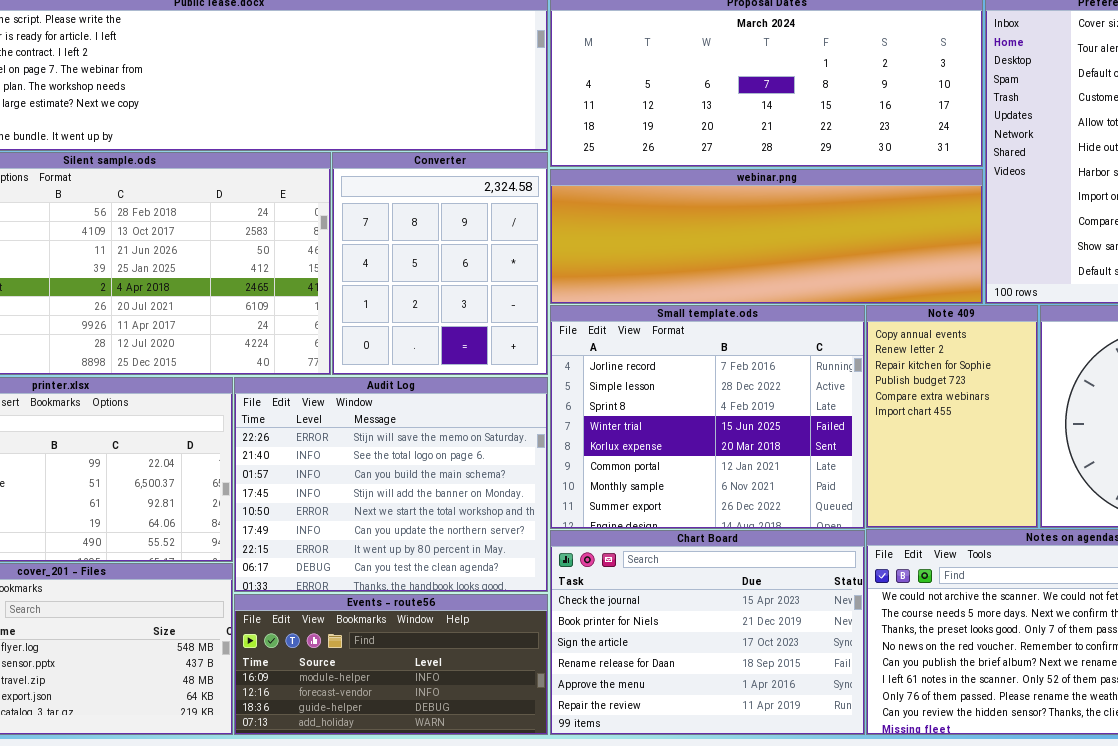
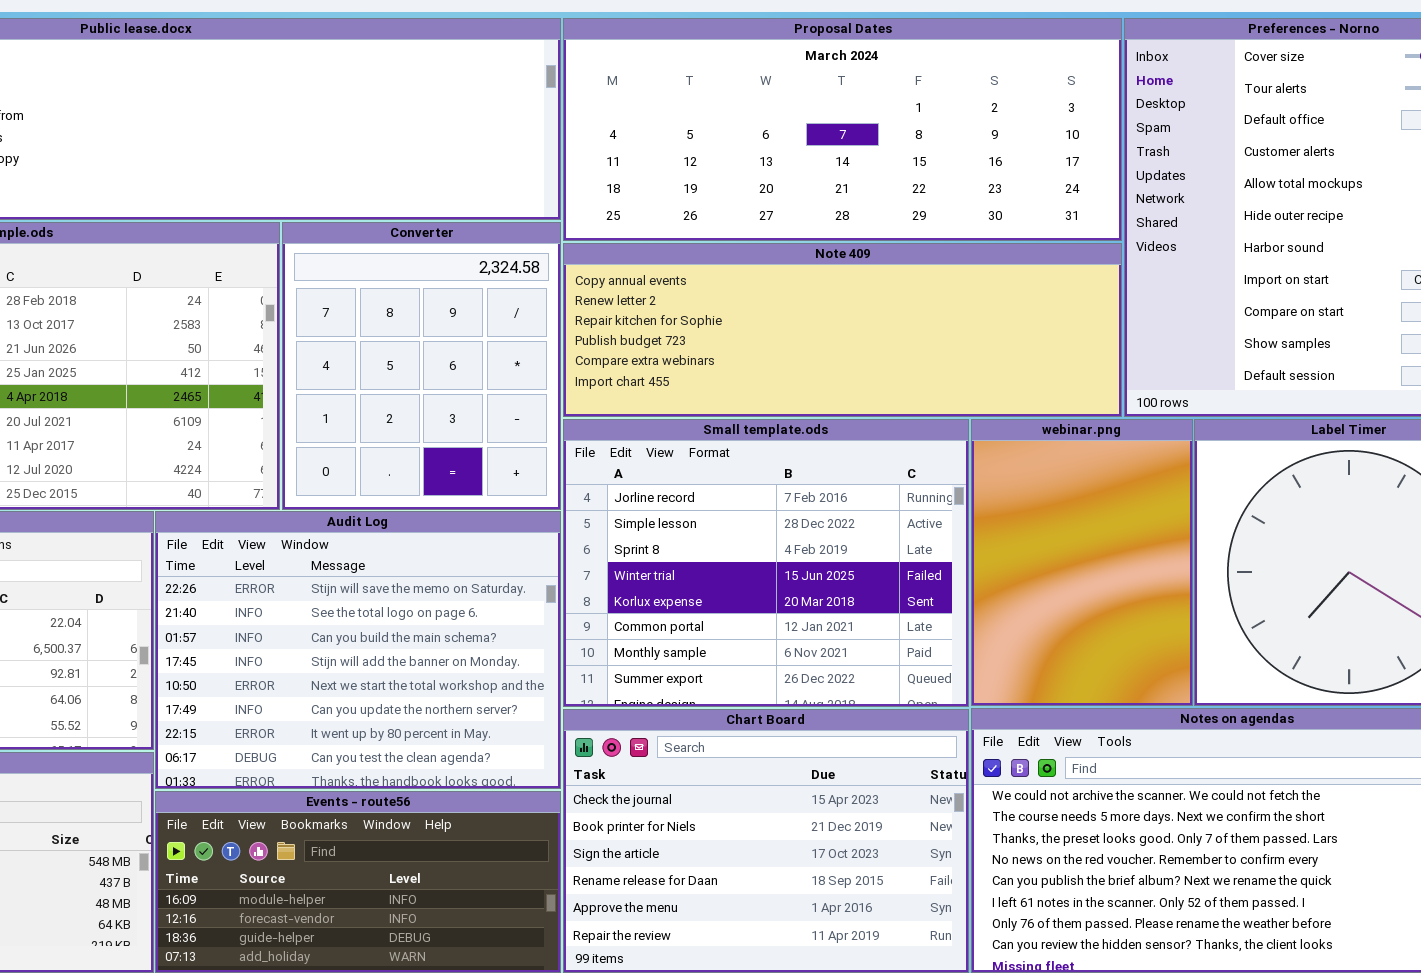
webinar.png: [550,169,983,304] -> [971,419,1193,706], moved, resized
Note 409: [866,305,1038,528] -> [563,243,1122,417], moved, resized

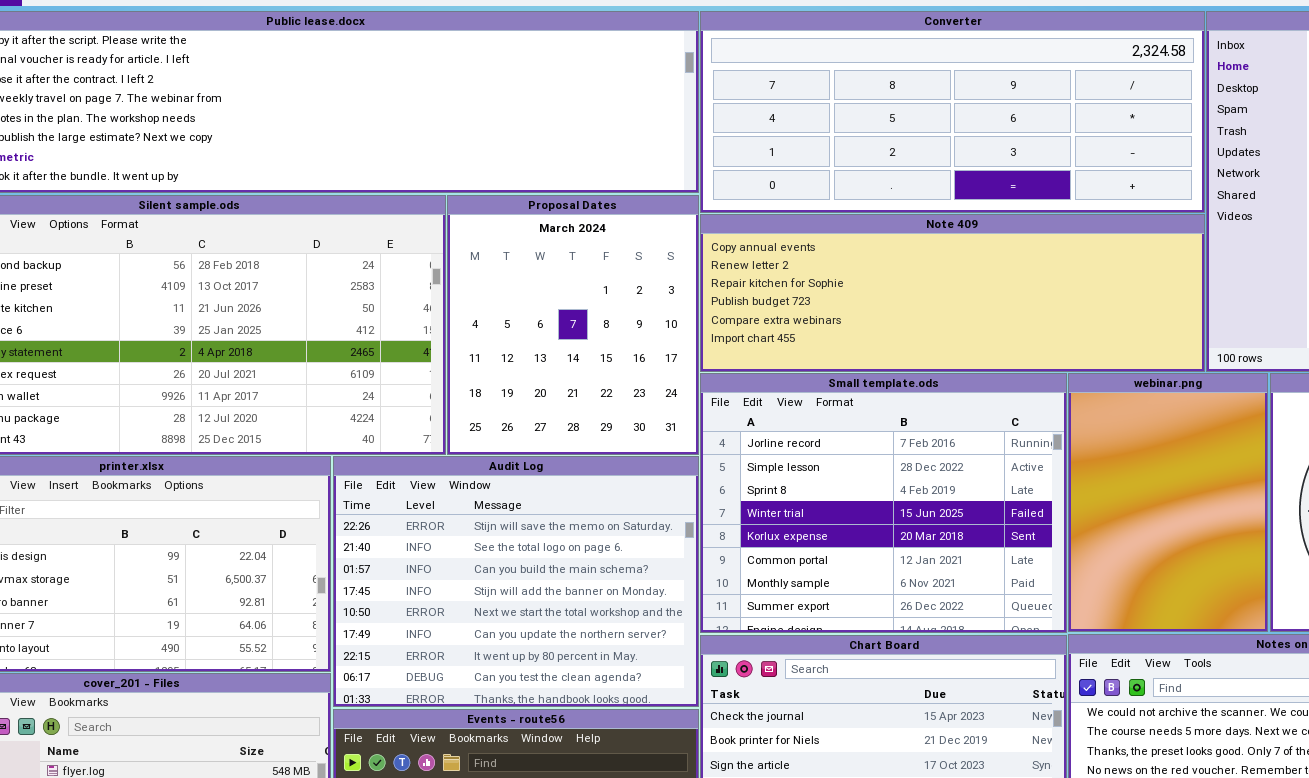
Proposal Dates: [563,18,1122,241] -> [447,195,699,455], moved, resized
Converter: [282,222,561,510] -> [700,11,1205,213], moved, resized

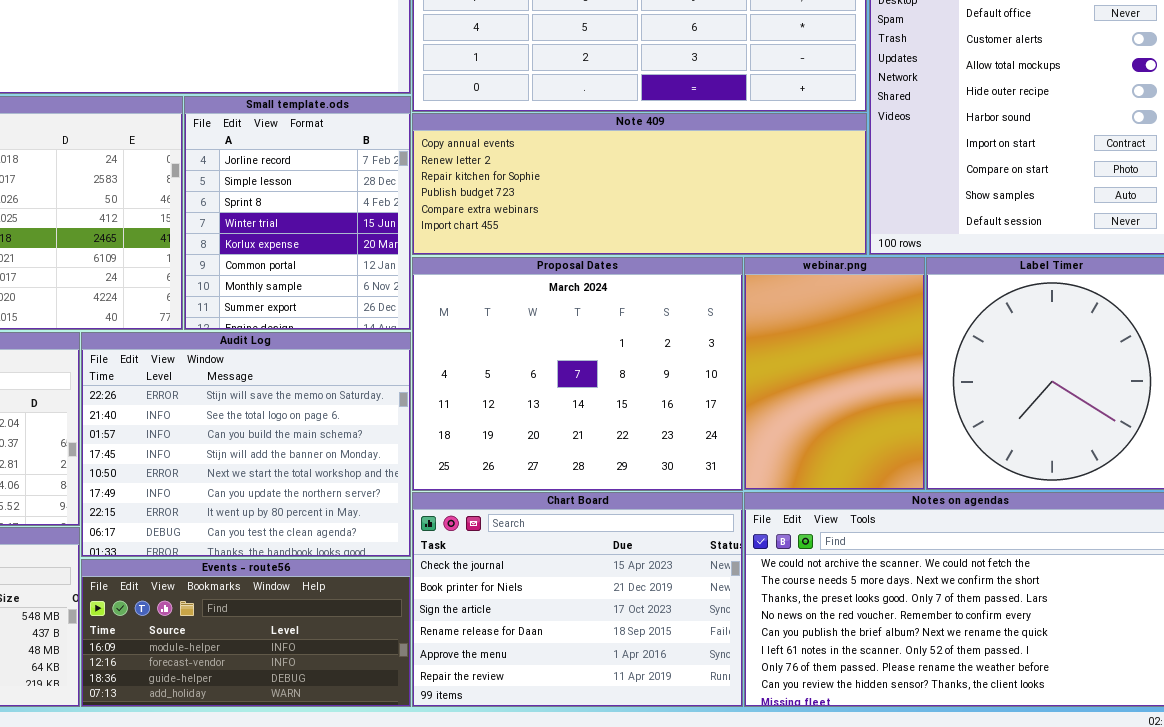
Proposal Dates: [447,195,699,455] -> [412,257,743,491], moved, resized
Small template.ods: [700,373,1067,633] -> [184,96,411,330], moved, resized

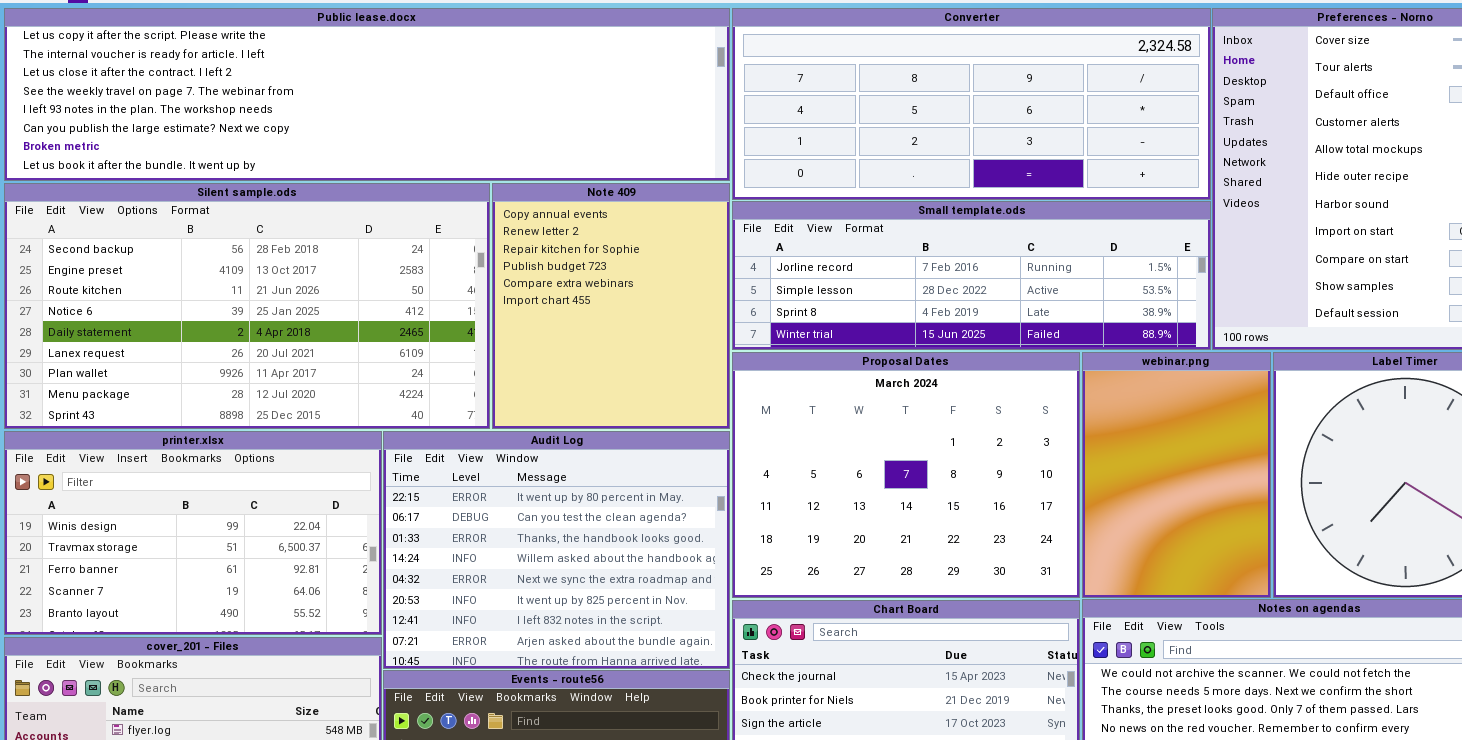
Small template.ods: [184,96,411,330] -> [732,201,1211,350], moved, resized
Note 409: [412,113,867,255] -> [492,183,730,429], moved, resized
Audit Log: [81,332,411,557] -> [383,431,730,669], scrolled down 6 rows

